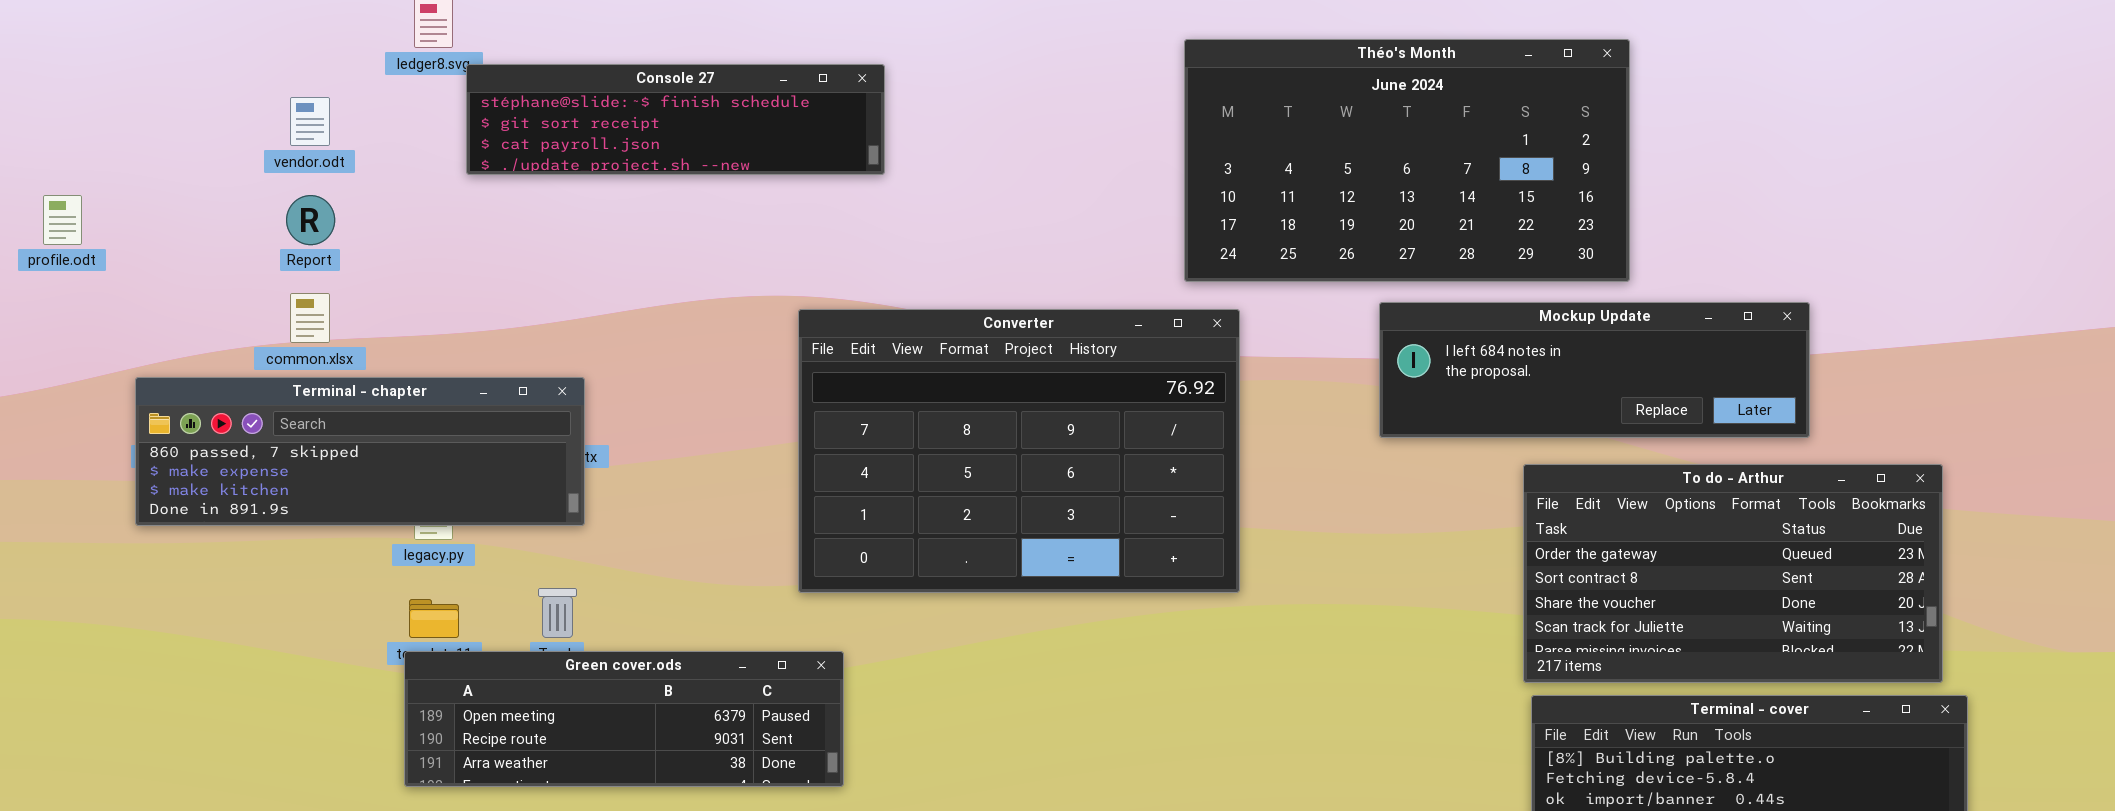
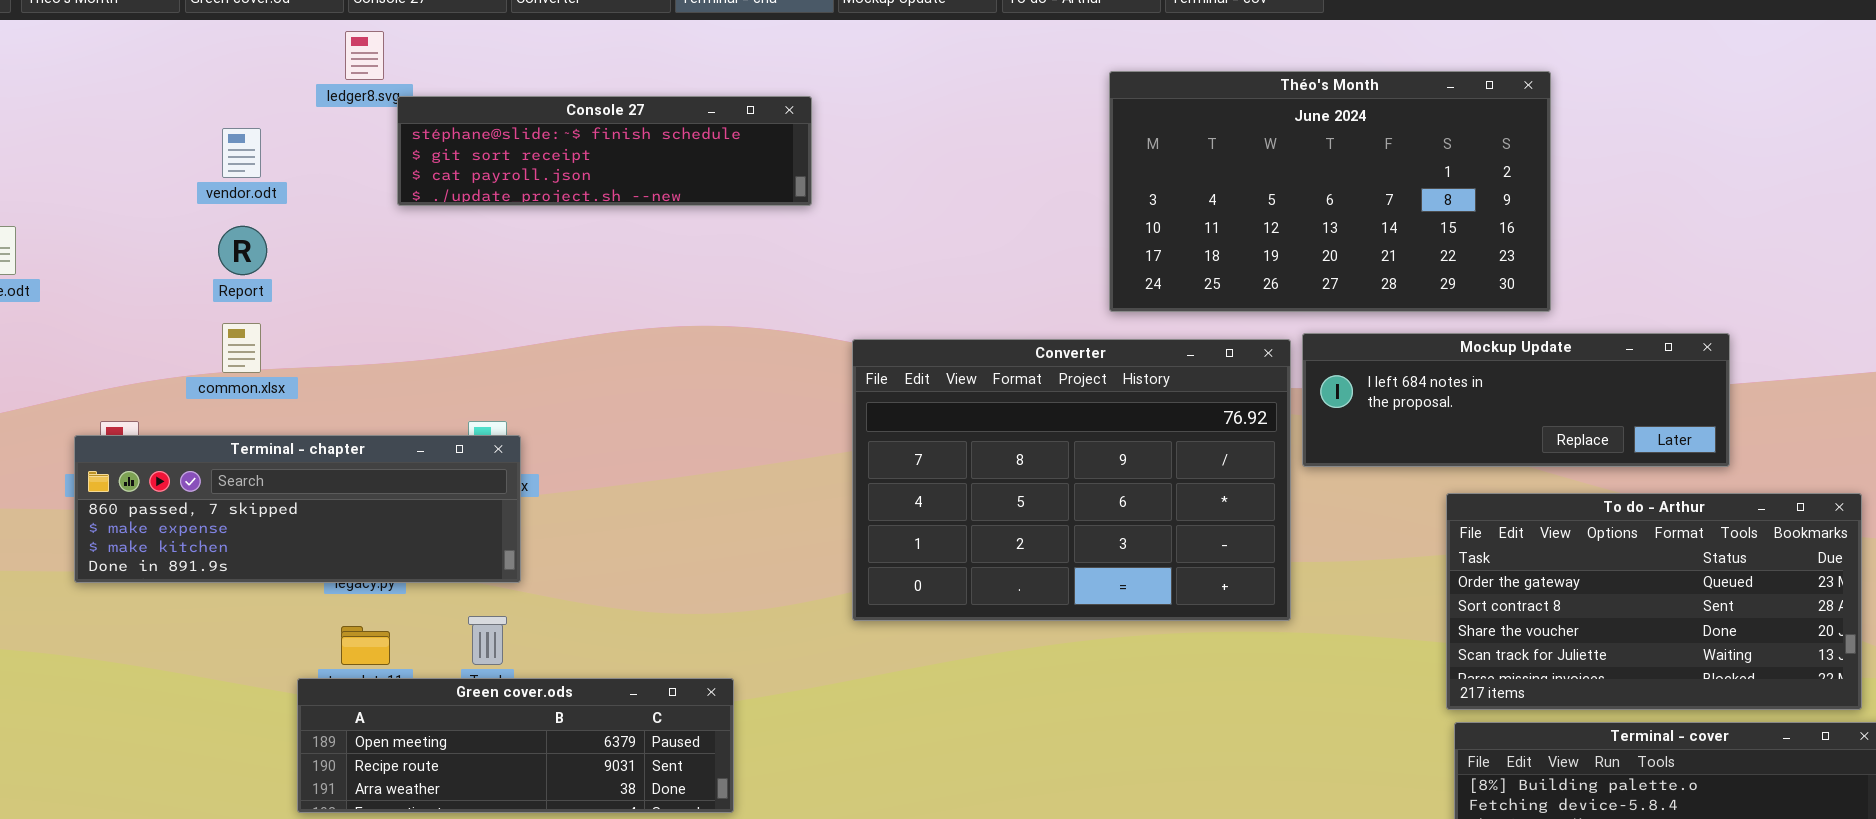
Converter: [798,309,1240,593] -> [852,339,1291,621], moved
Terminal - chapter: [135,377,585,526] -> [74,435,521,583], moved
Green cover.ods: [404,651,844,787] -> [297,678,734,813], moved

